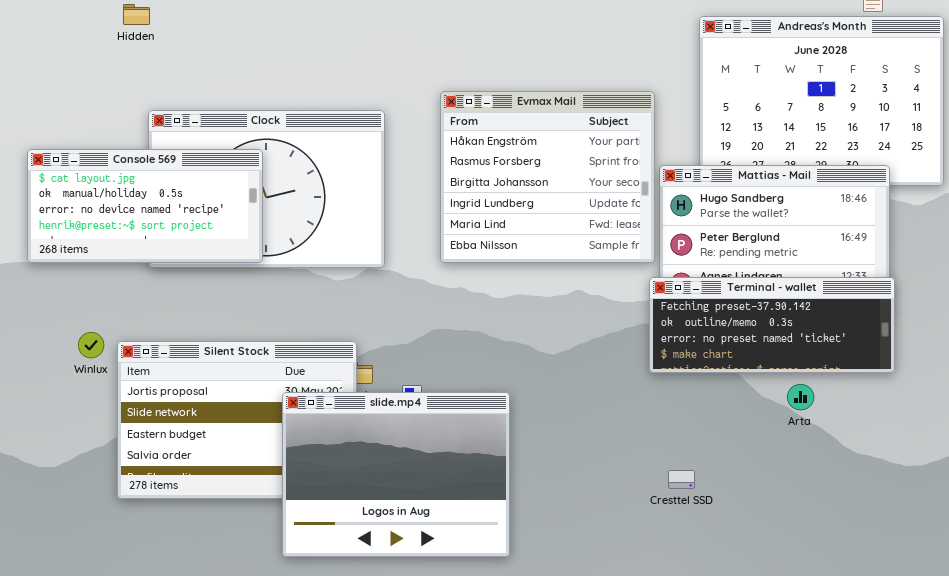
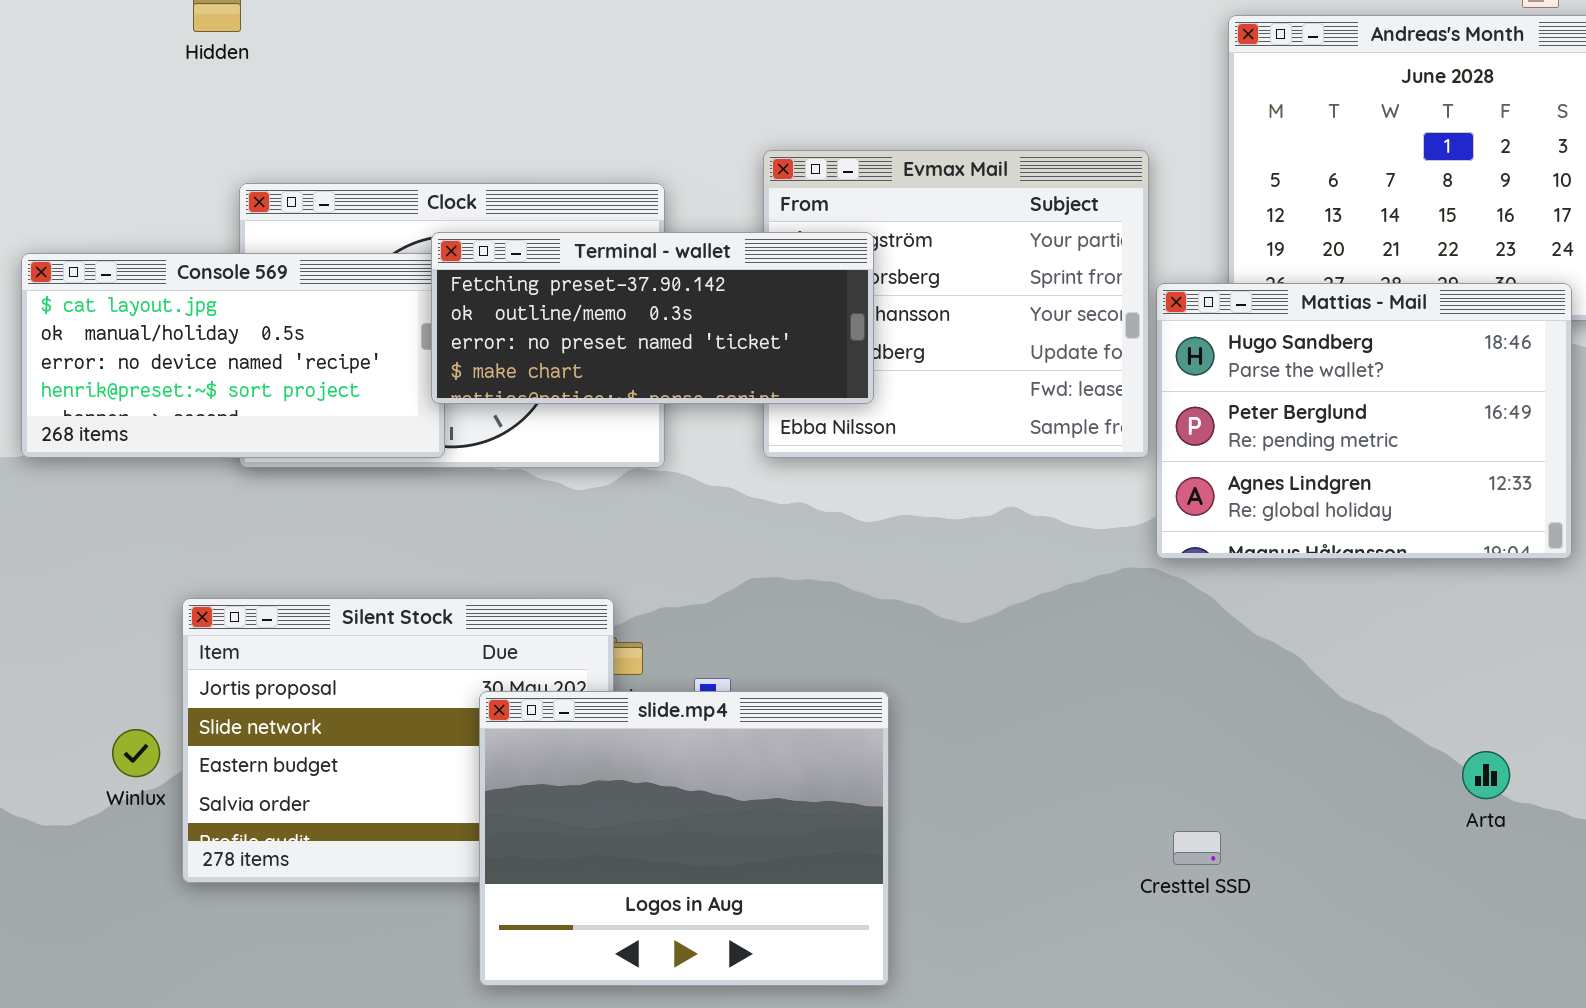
Terminal - wallet: [649,277,895,373] -> [431,232,874,404], moved
Winlux: [78,332,104,358] -> [112,729,160,777], moved
Arta: [787,384,814,410] -> [1462,751,1510,799], moved

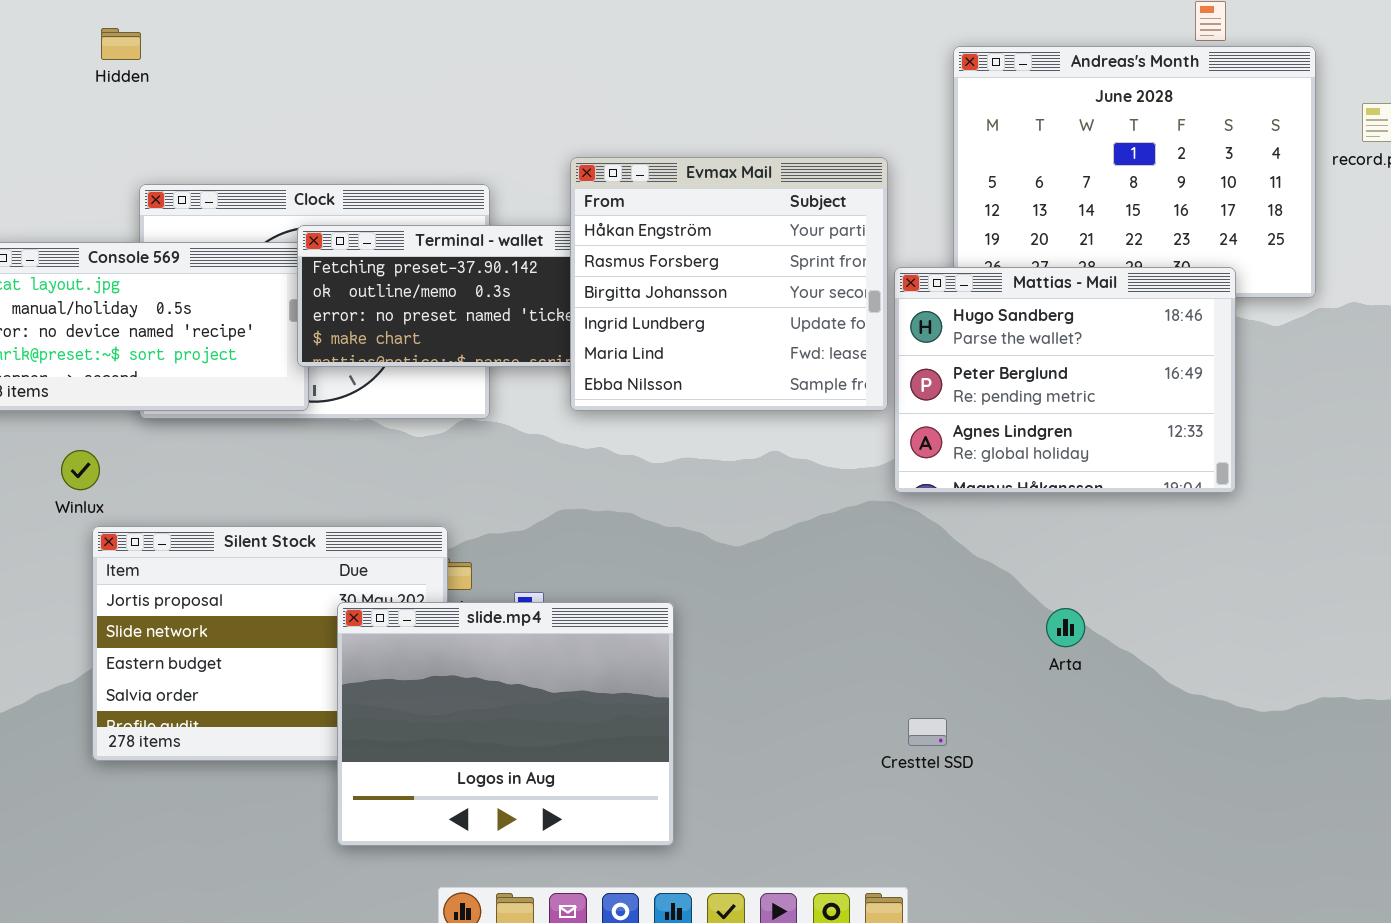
Evmax Mail: [763,150,1149,458] -> [570,157,888,411], raised
Winlux: [112,729,160,777] -> [61,450,100,490], moved
Arta: [1462,751,1510,799] -> [1046,608,1085,647], moved

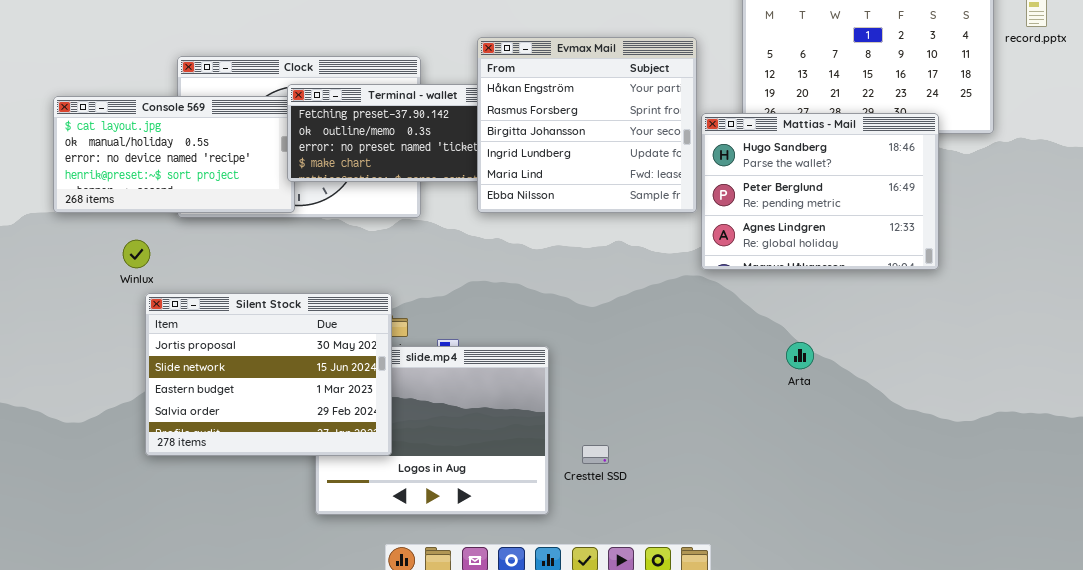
Silent Stock: [92,526,448,761] -> [145,293,392,456], raised
Arta: [1046,608,1085,647] -> [786,342,814,369], moved
Cresttel SSD: [908,718,947,746] -> [582,445,609,464], moved

